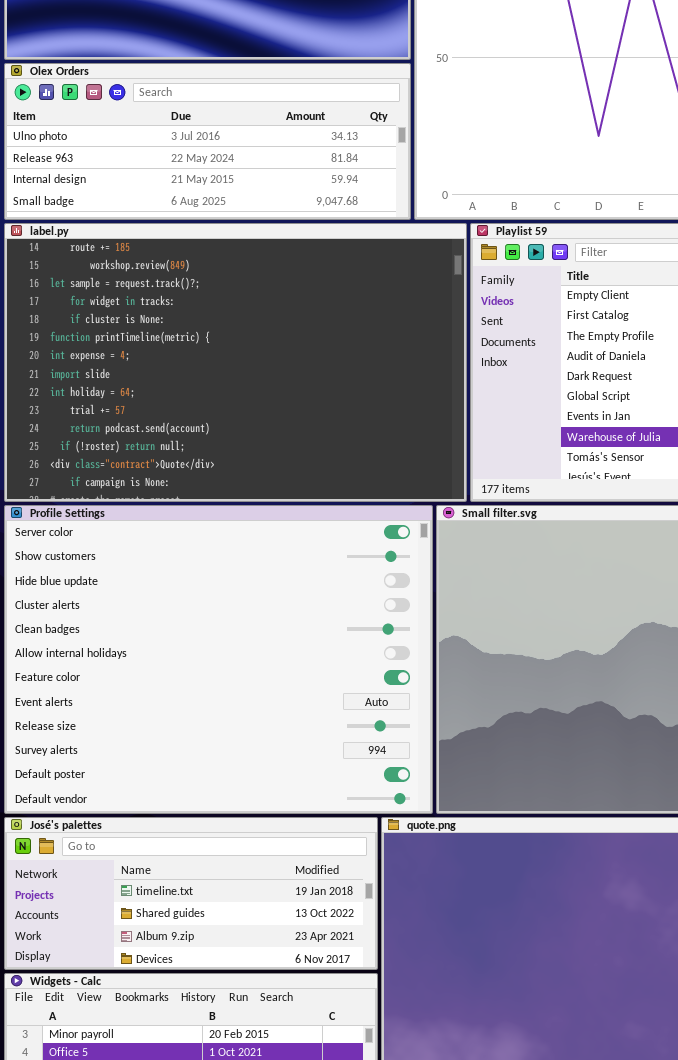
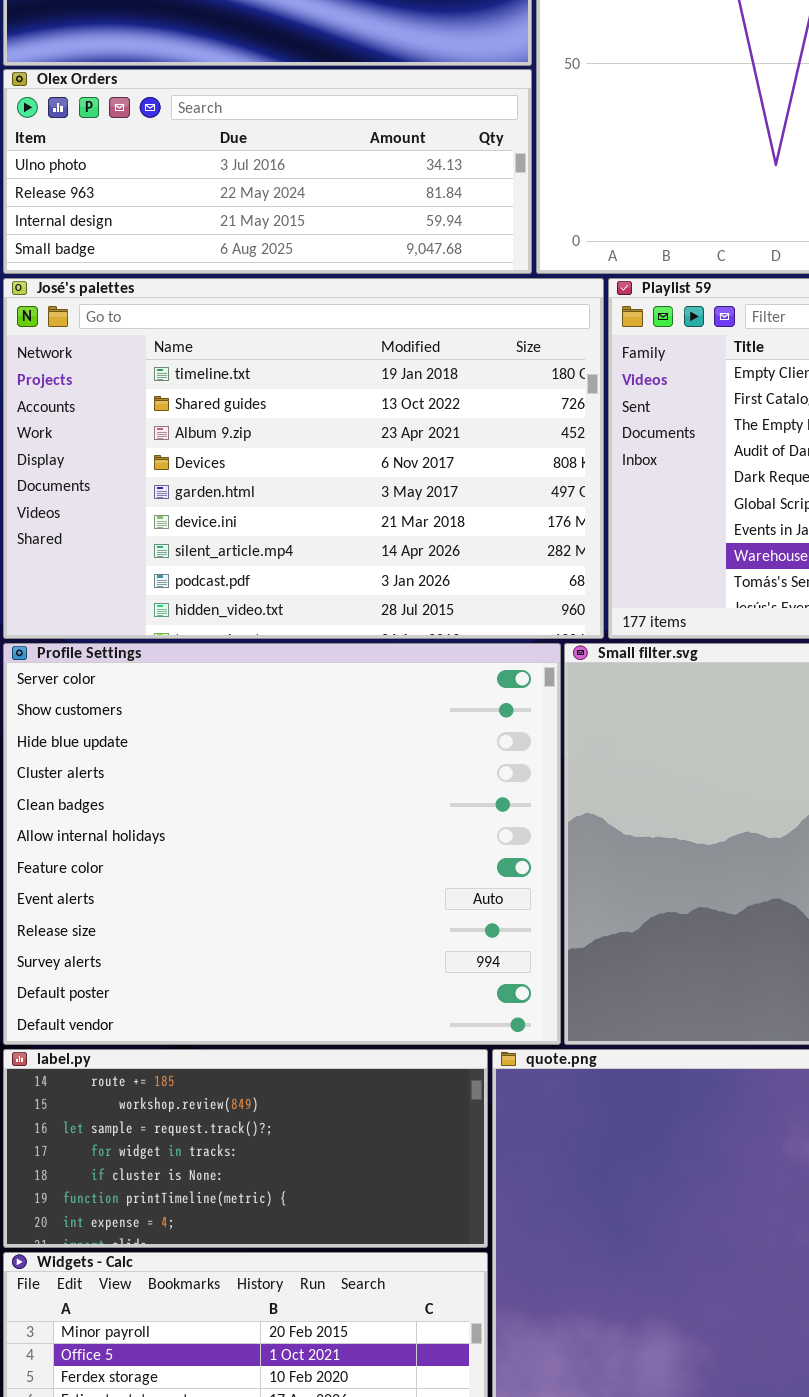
label.py: [4,223,467,502] -> [3,1049,488,1248], moved, resized
José's palettes: [4,817,378,970] -> [3,278,604,639], moved, resized

